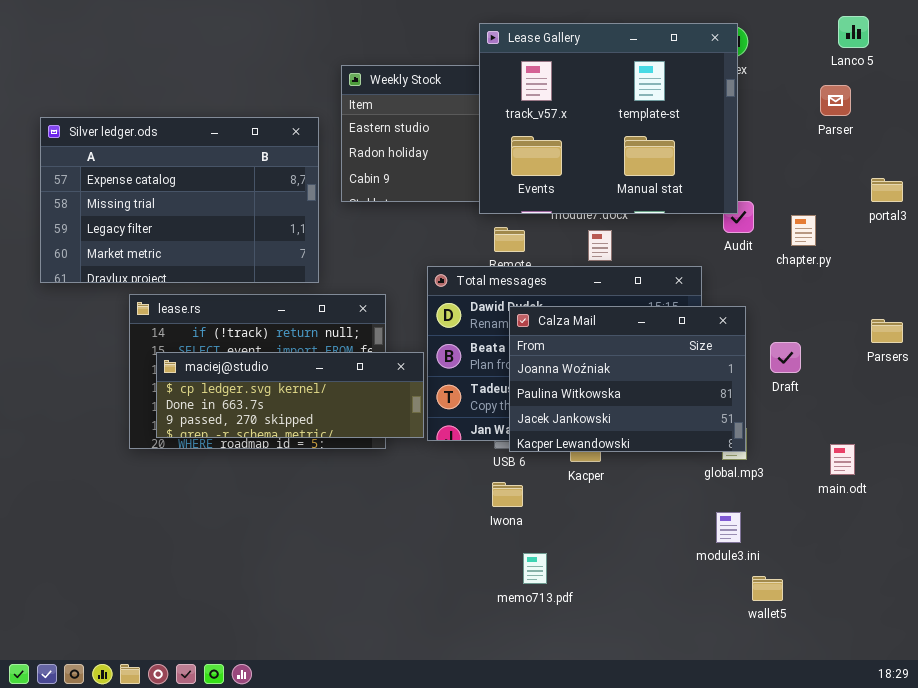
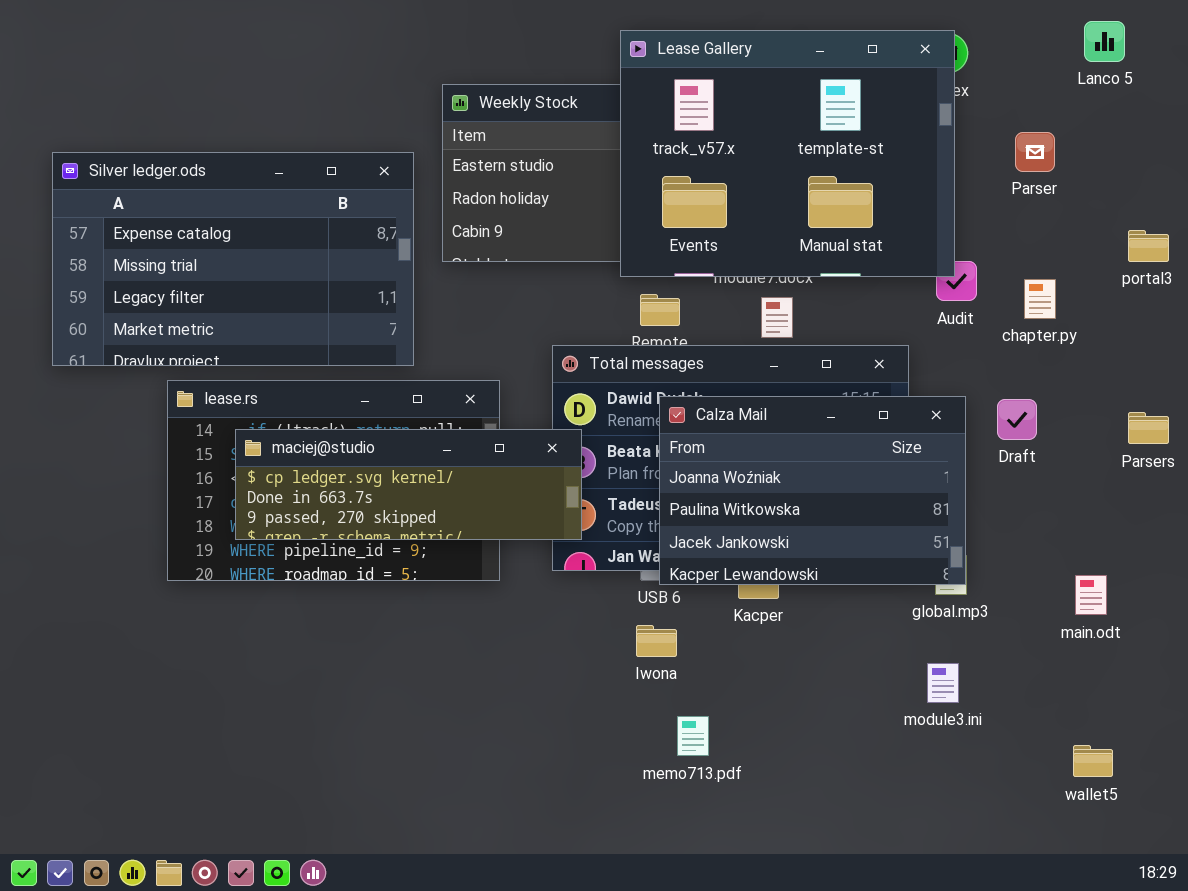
Parser: [820,85,851,116] -> [1015,132,1055,172], moved
Draft: [770,342,801,373] -> [997,399,1037,440], moved
maciej@studio: [156,352,424,438] -> [235,429,582,540], moved
wallet5: [752,576,783,601] -> [1073,745,1113,777], moved

